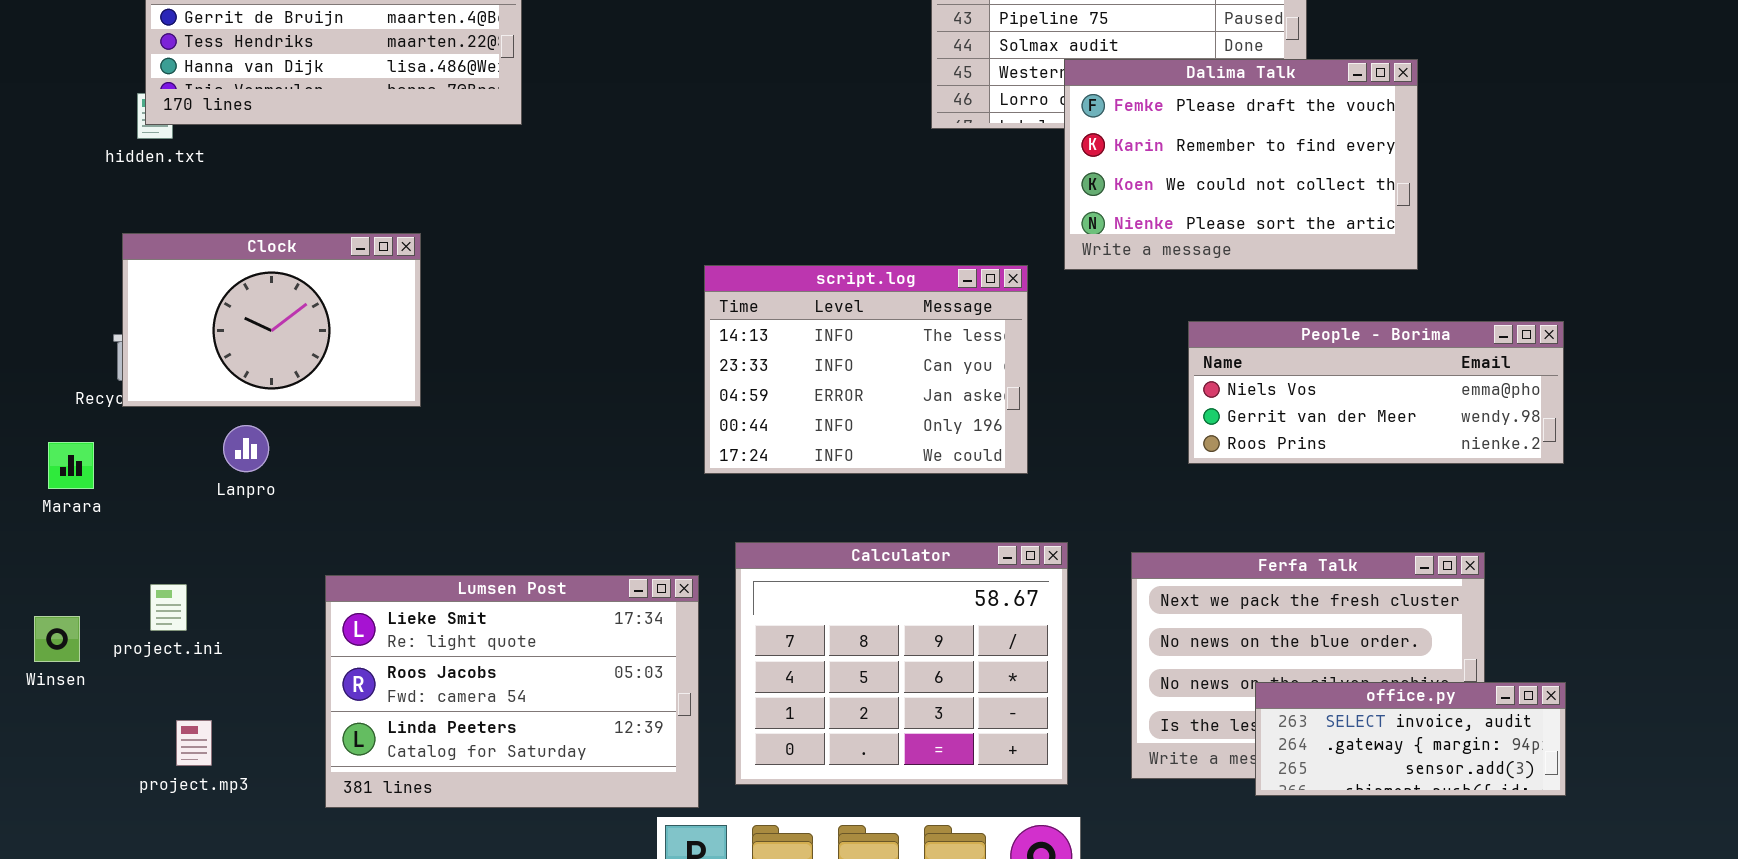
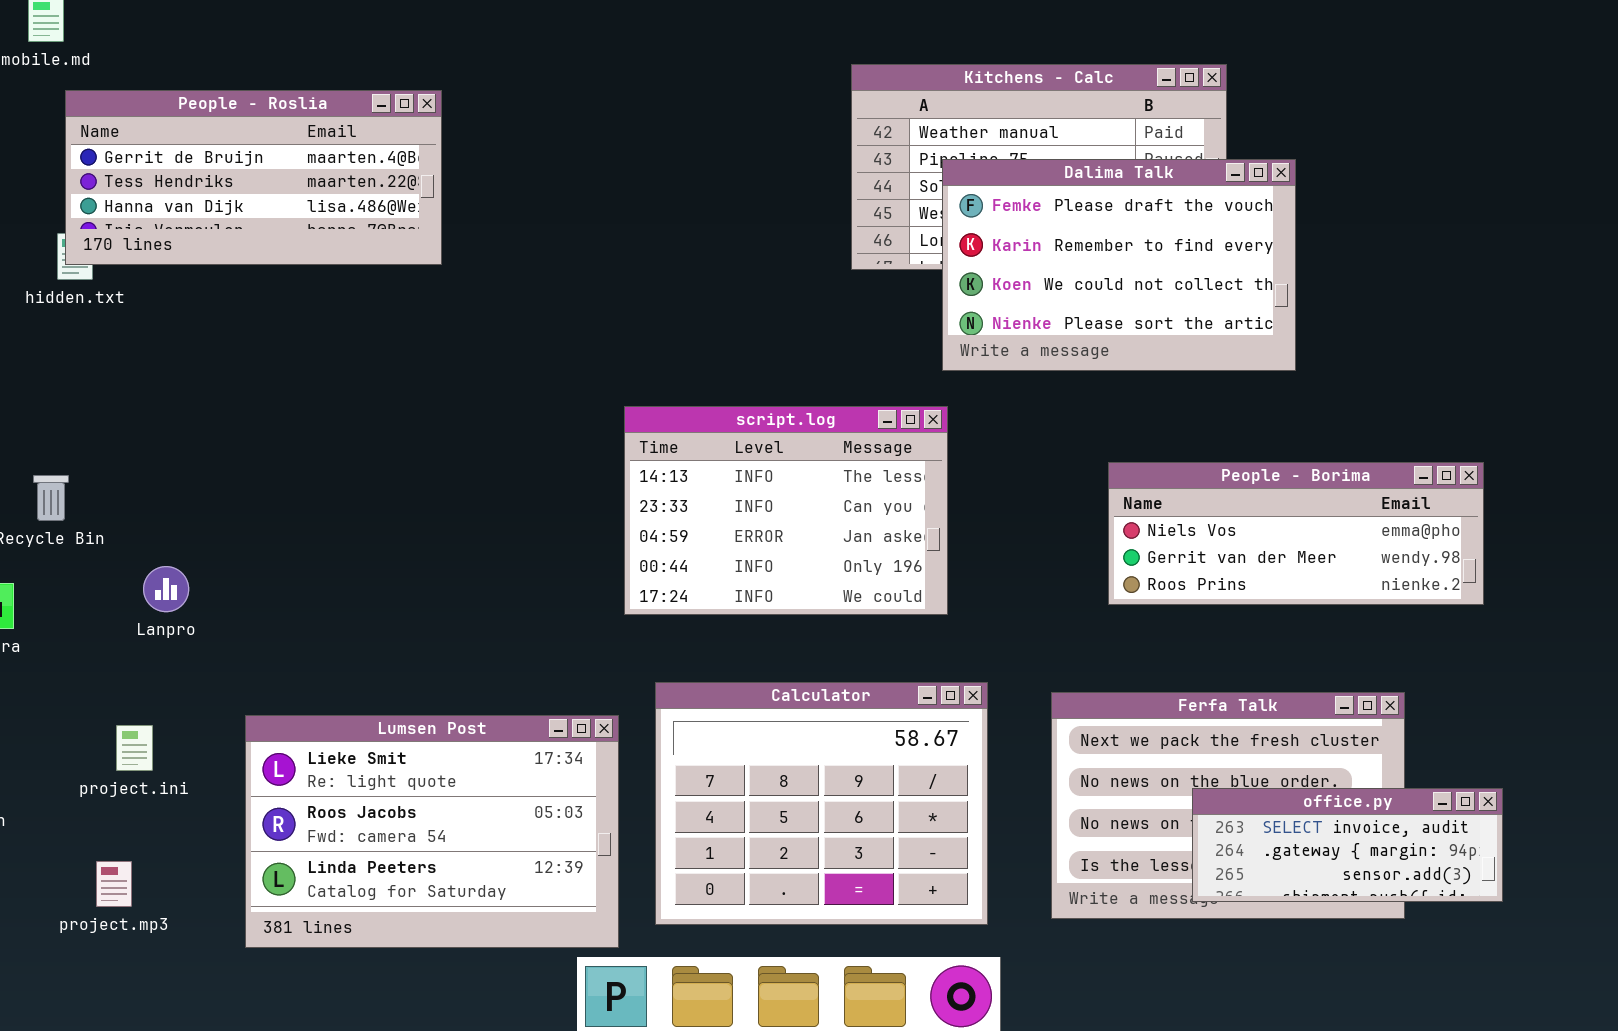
Dalima Talk: [1064,59,1418,270] -> [942,159,1296,371], moved
Clock: [122,233,421,407] -> none, closed
project.ini: [150,584,187,631] -> [116,725,153,771], moved
office.py: [1255,682,1566,796] -> [1192,788,1503,902], moved

